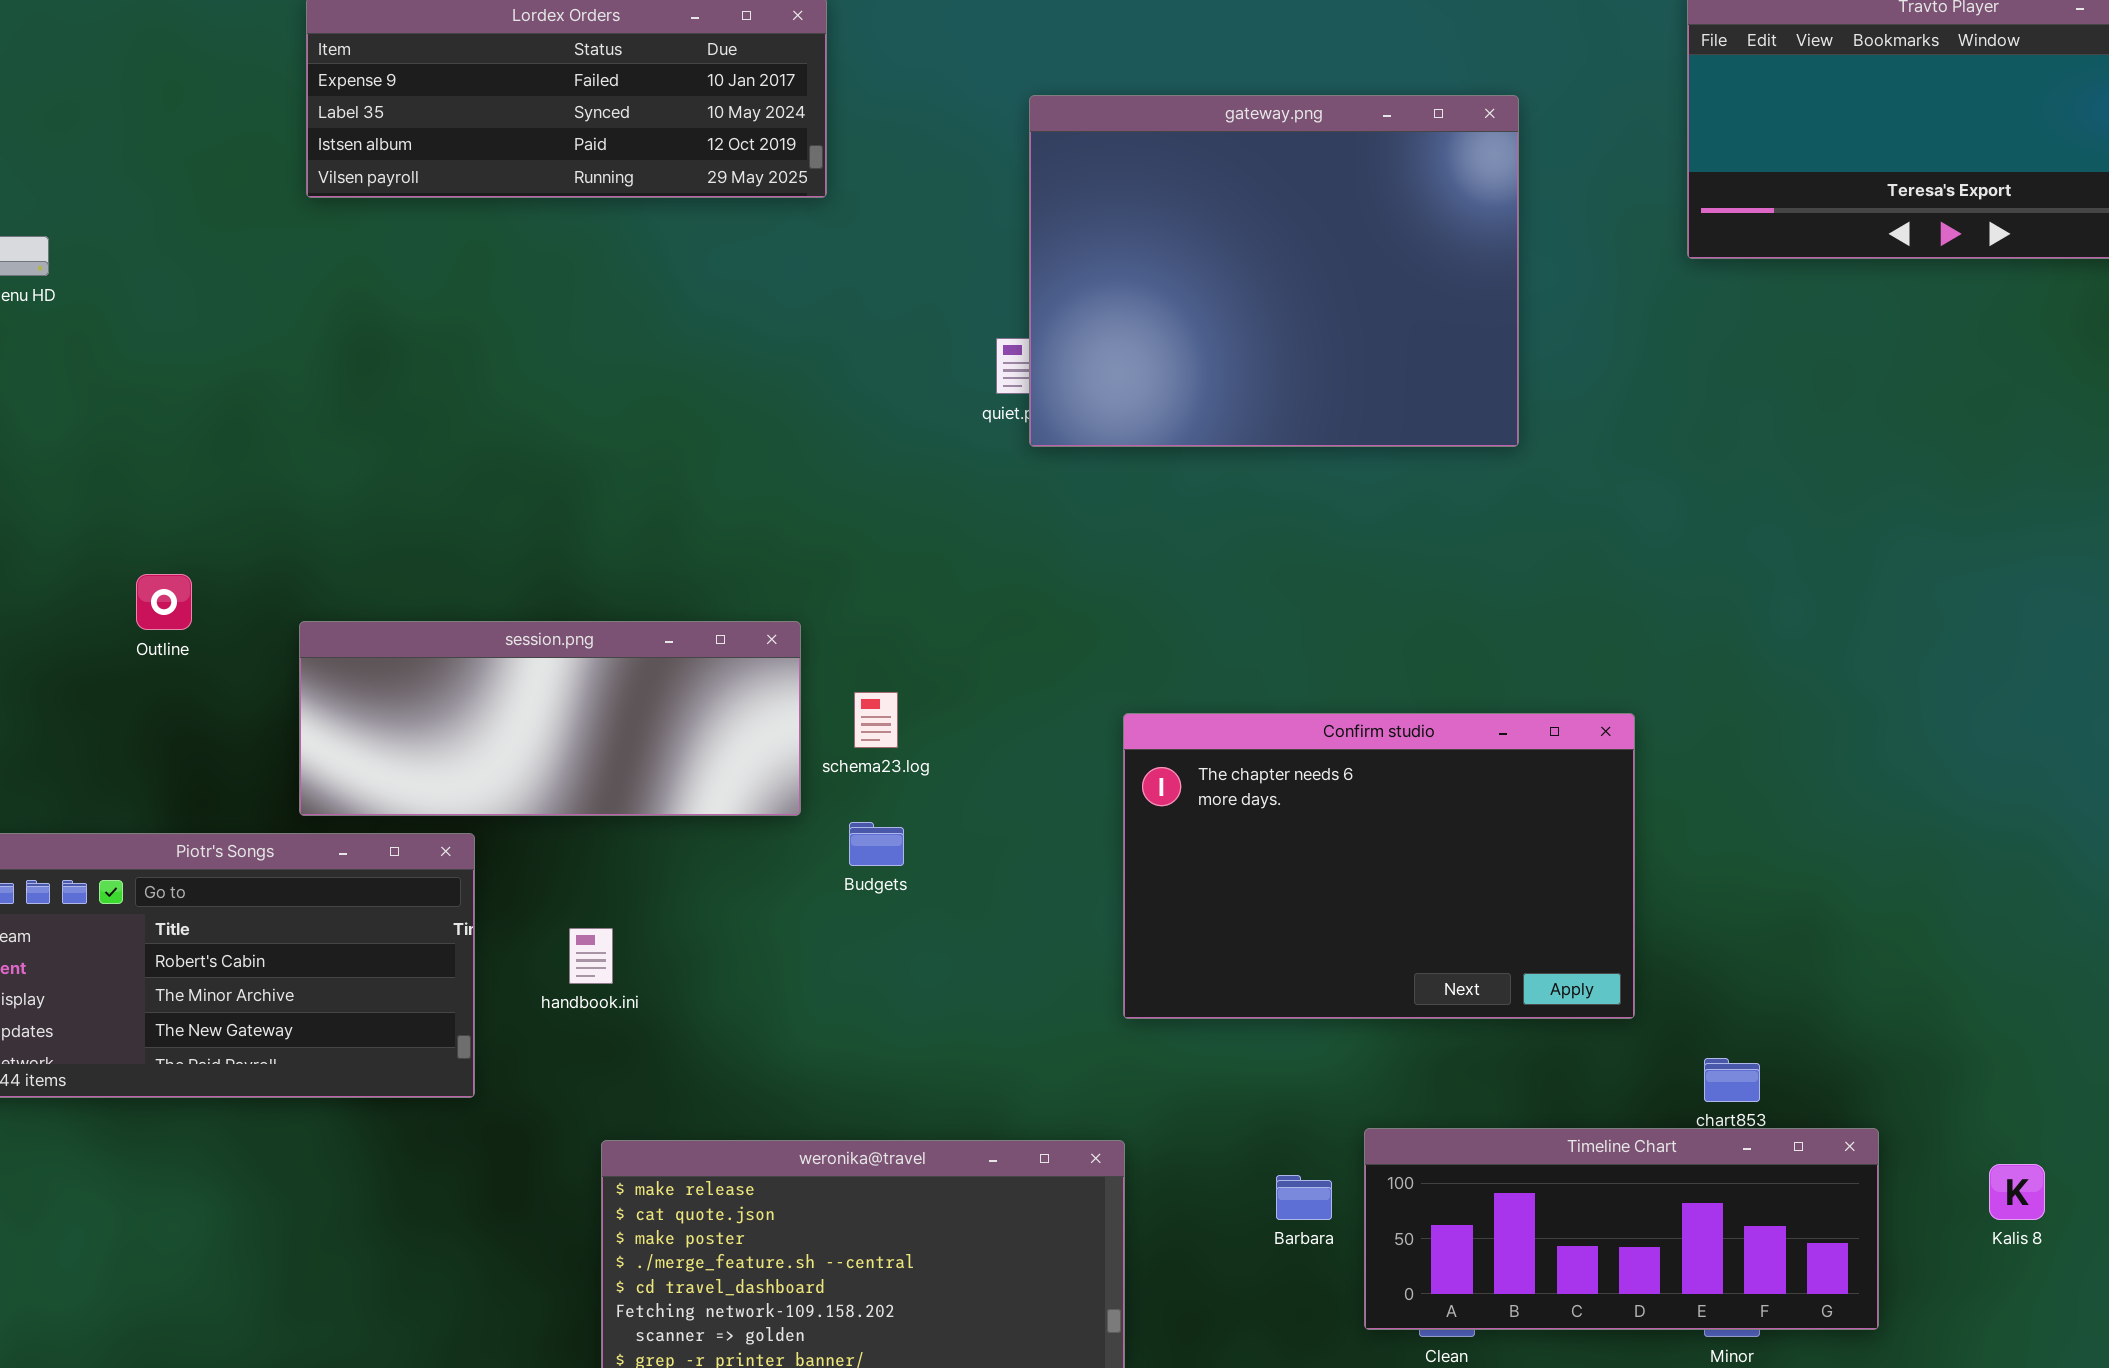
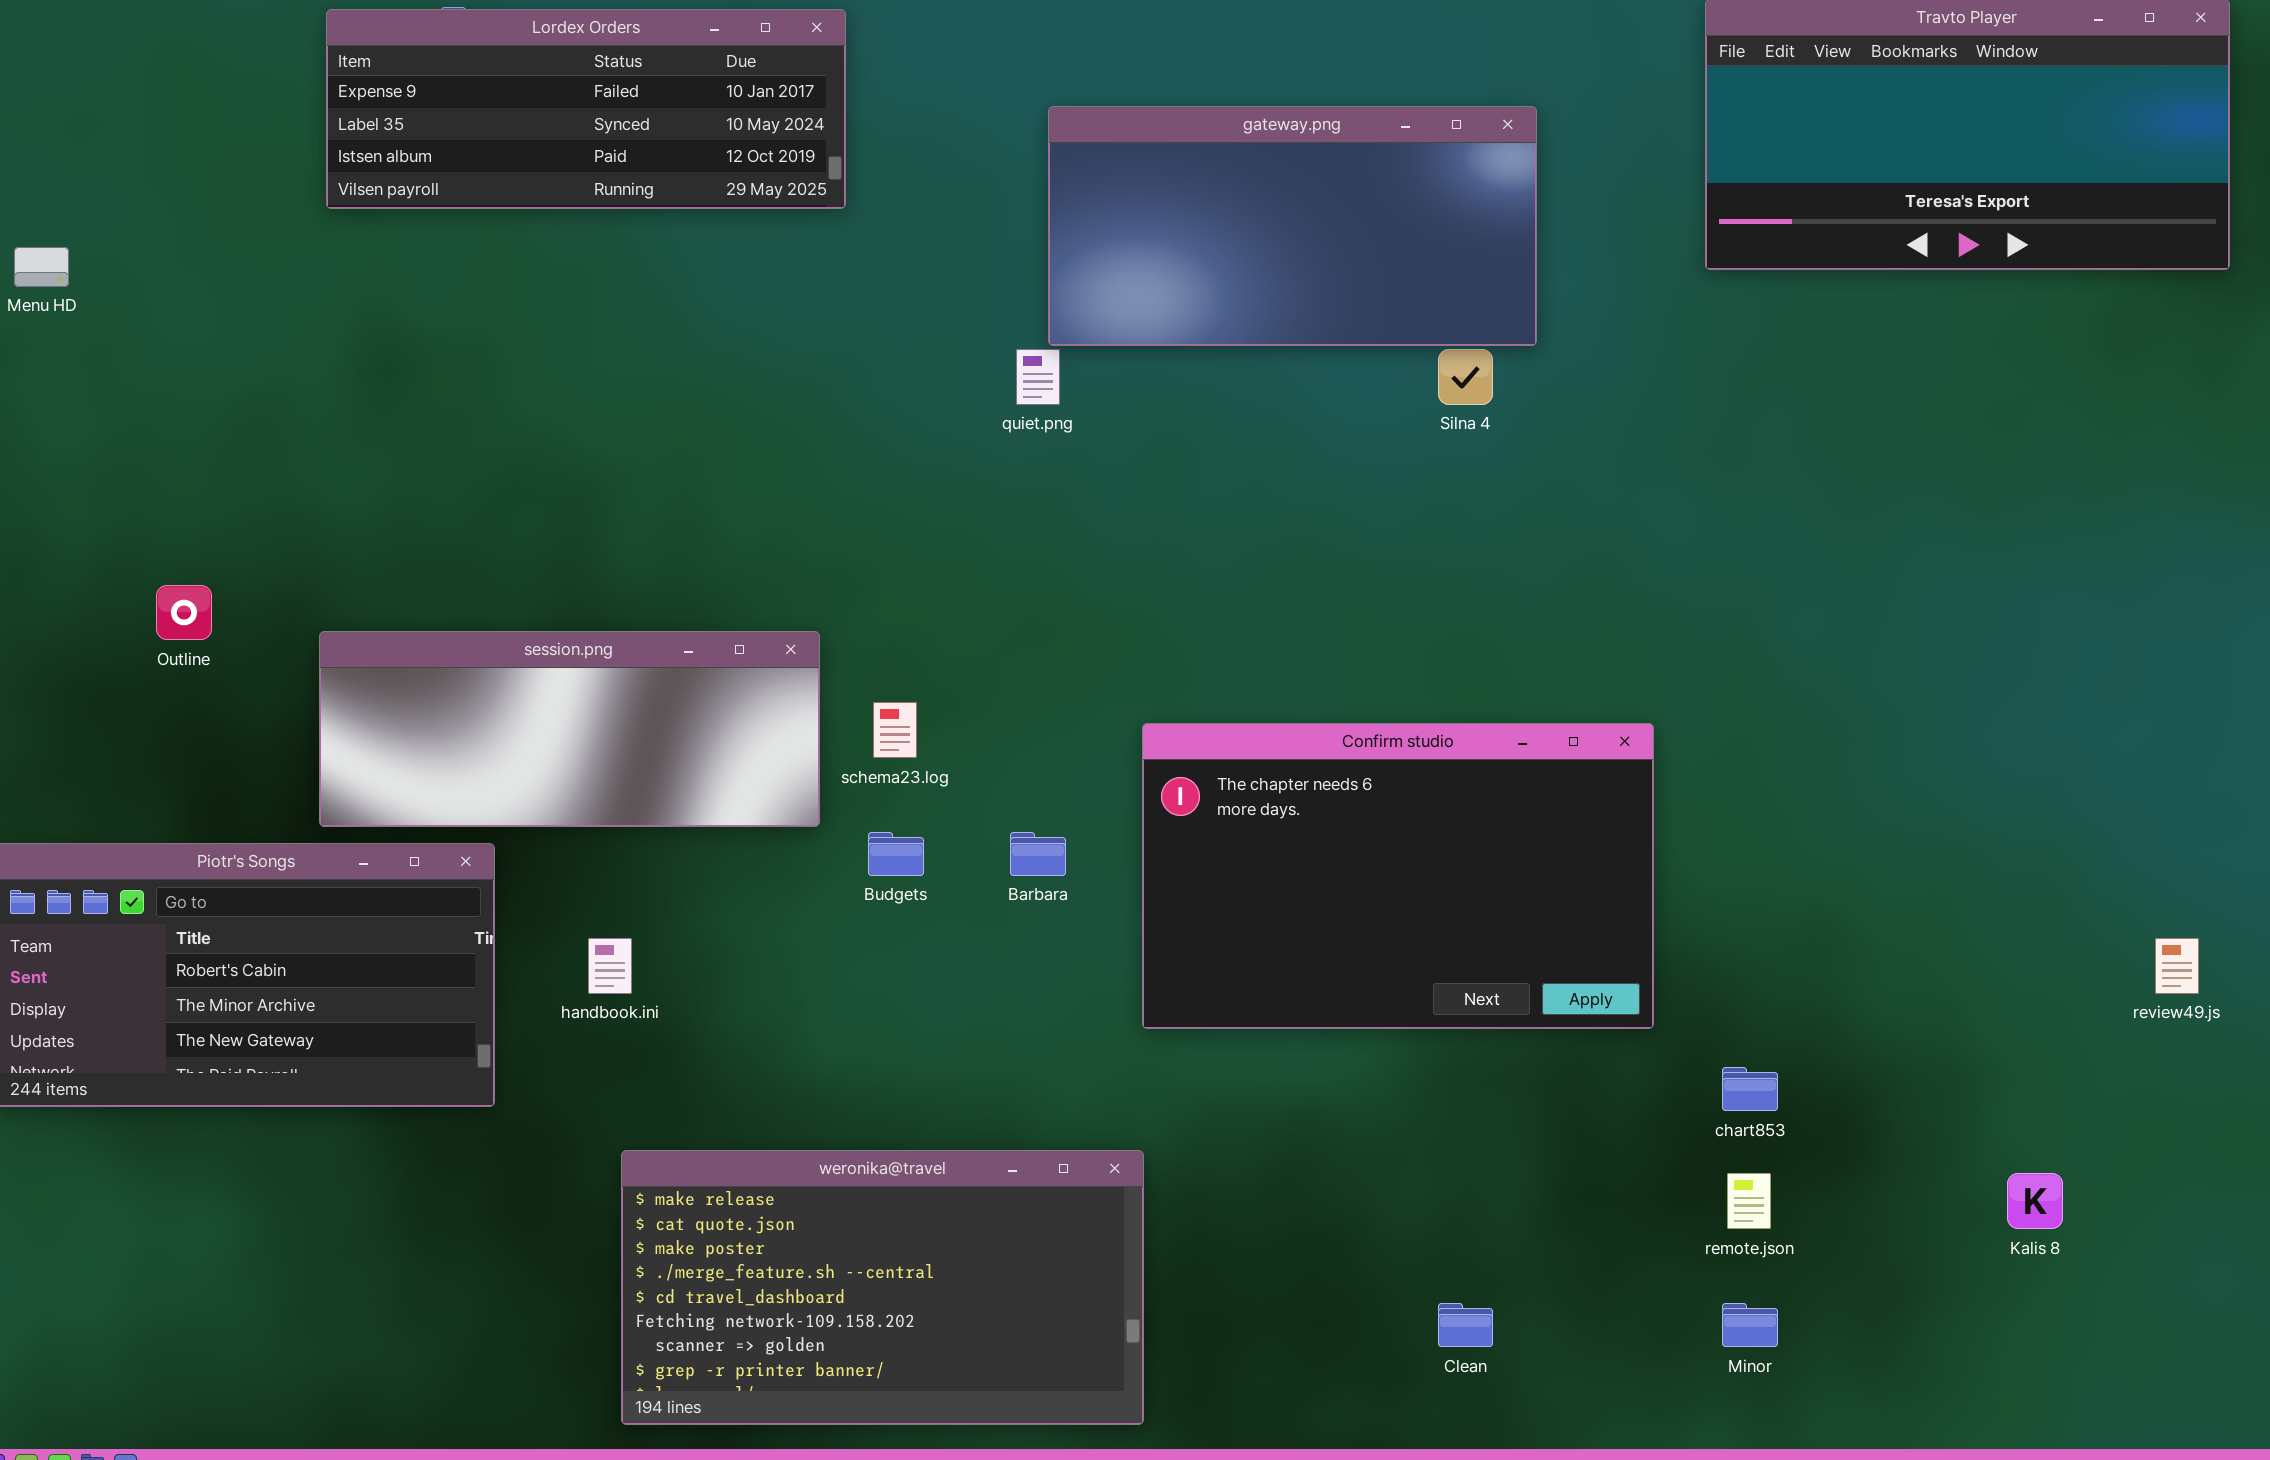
gateway.png: [1029,95,1519,447] -> [1048,106,1537,346], resized
Timeline Chart: [1364,1128,1879,1330] -> none, closed
Barbara: [1276,1175,1332,1220] -> [1010,832,1066,876], moved

